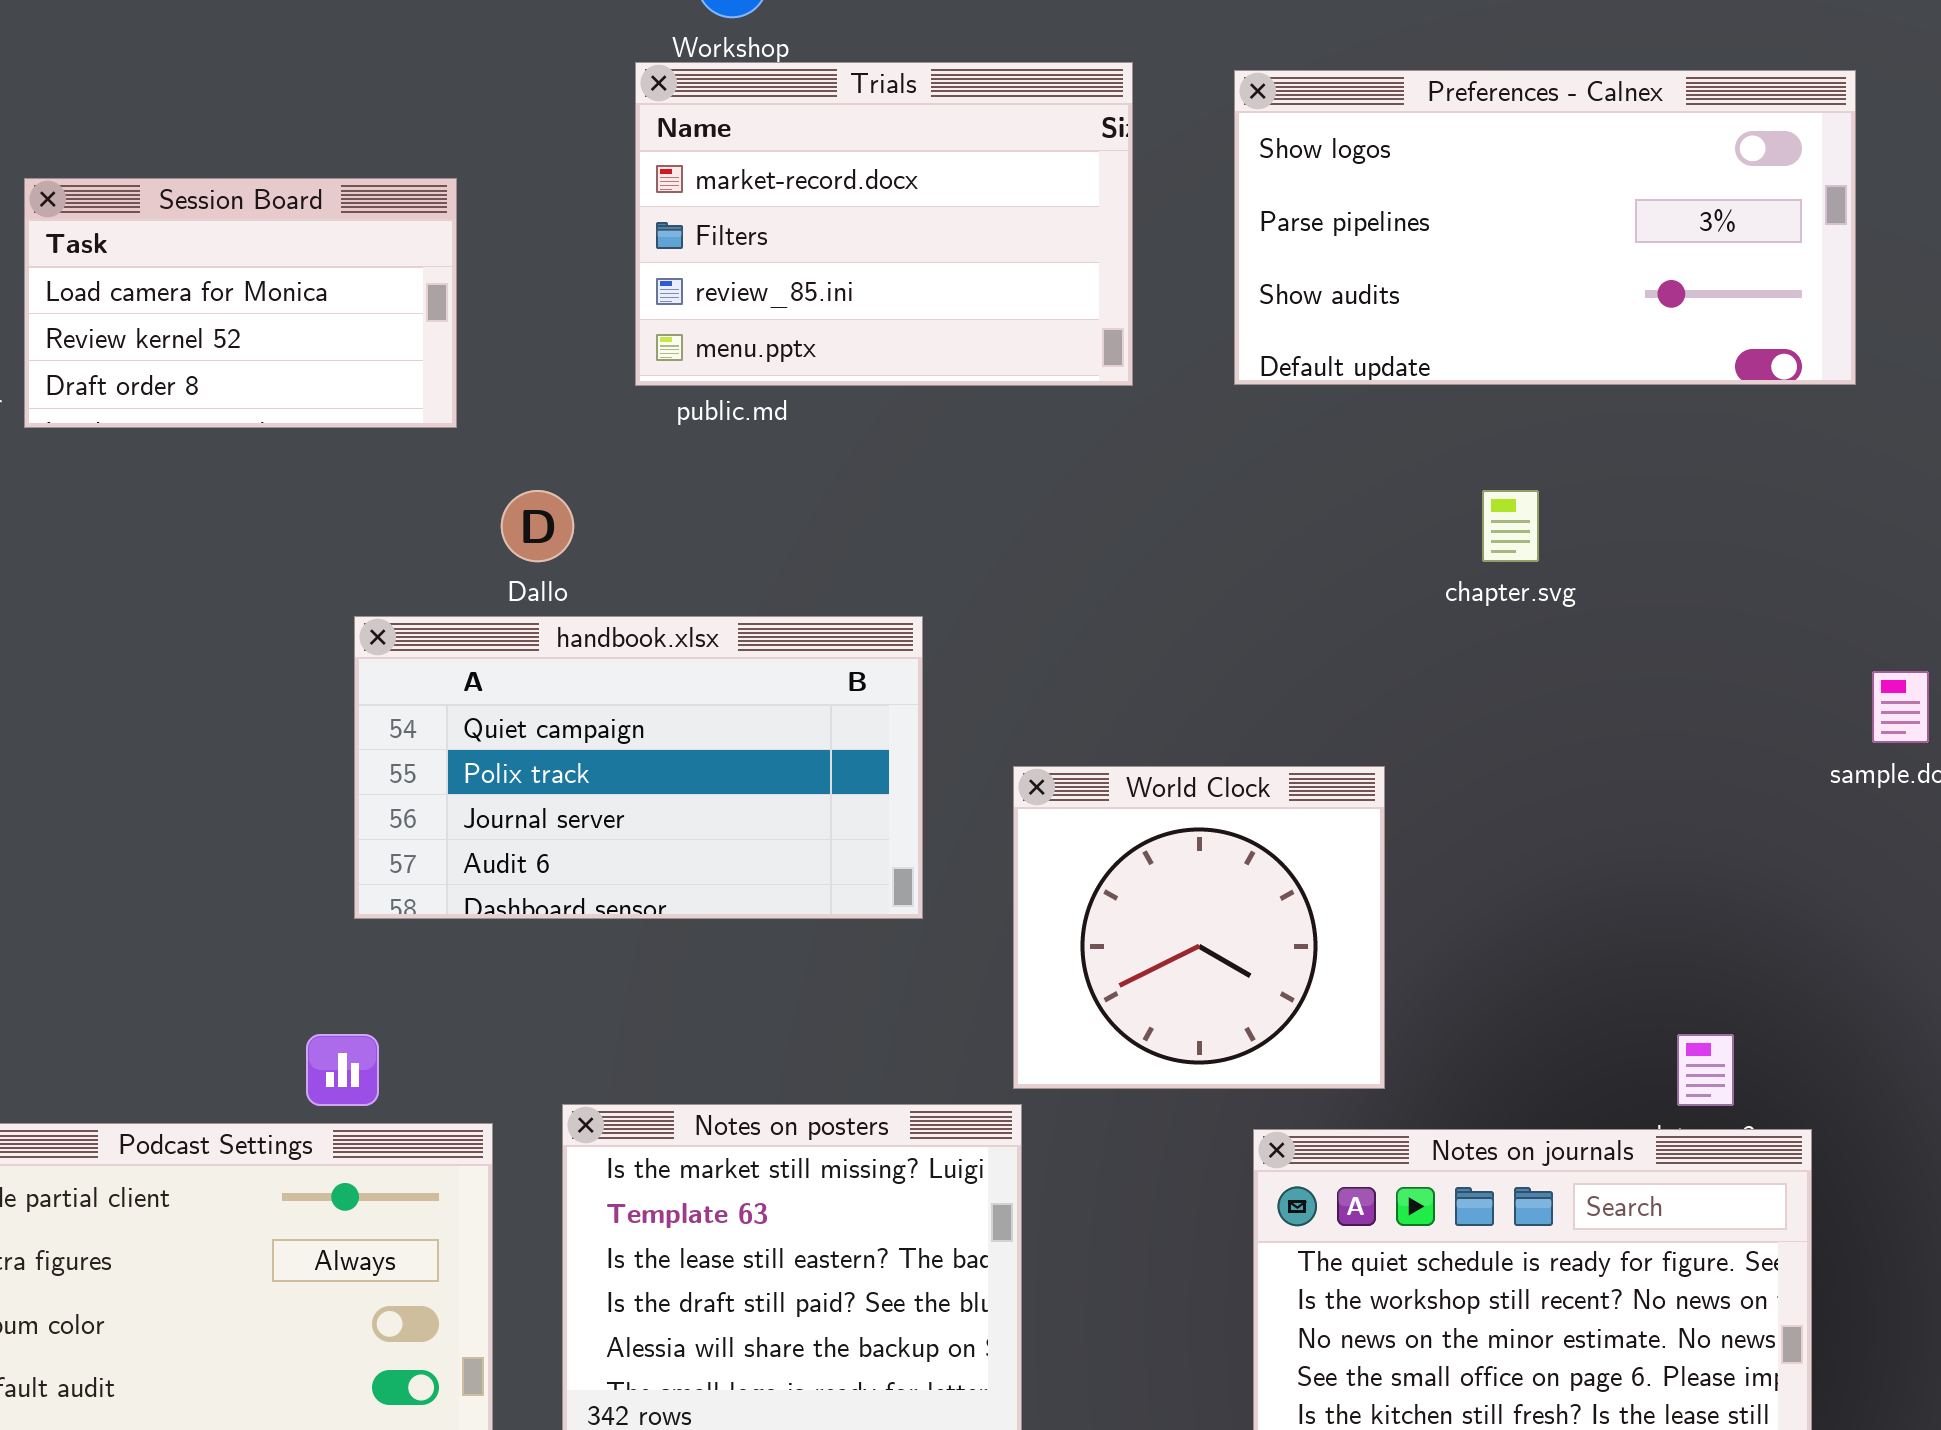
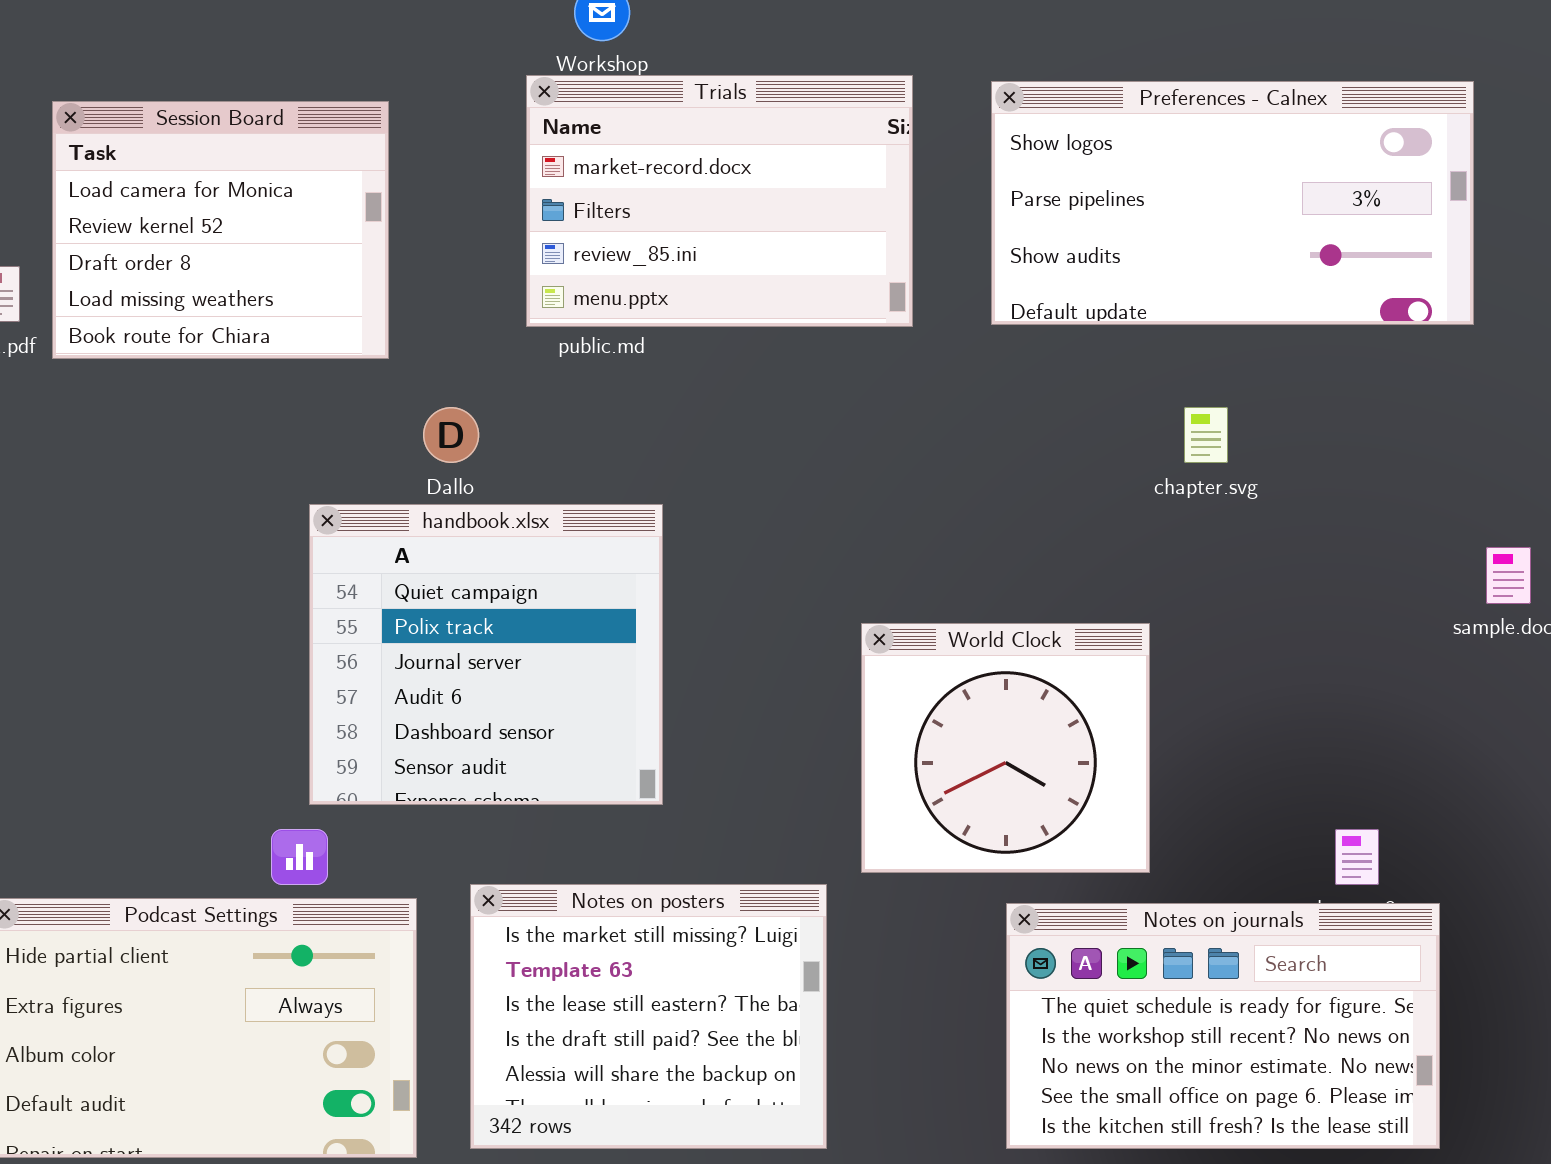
Session Board: [24,178,457,428] -> [52,101,389,359], resized
handbook.xlsx: [354,616,923,919] -> [309,504,663,805], resized
World Clock: [1013,766,1385,1089] -> [861,623,1150,873], moved

